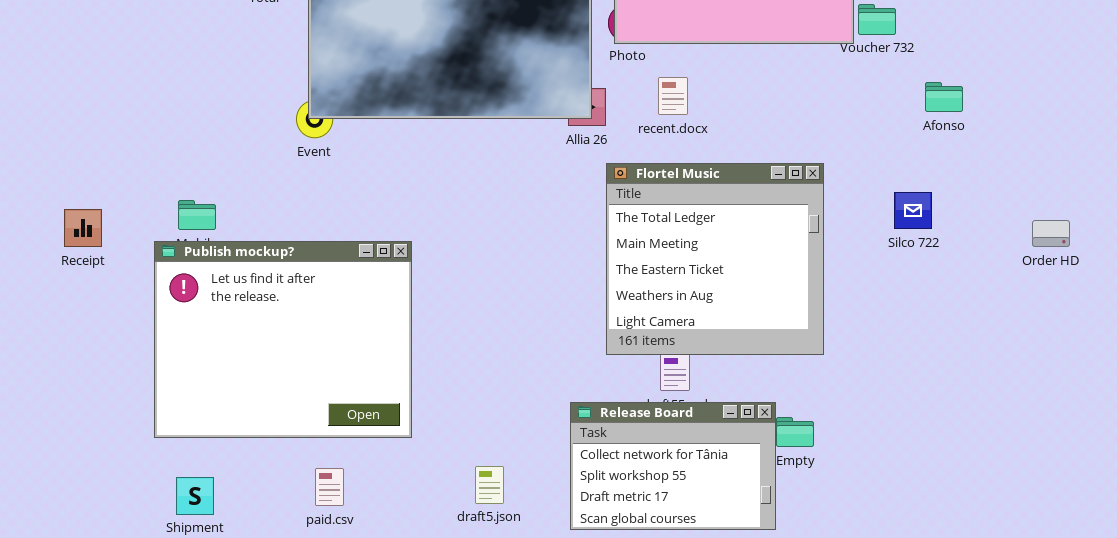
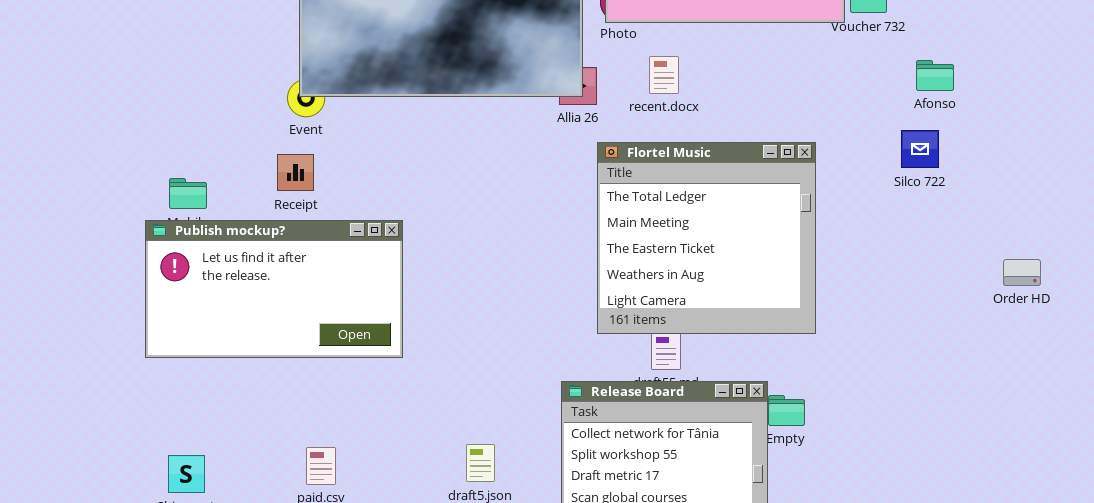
Silco 722: [894,192,932,229] -> [901,130,939,168], moved
Receipt: [64,209,102,247] -> [277,154,314,191], moved
Order HD: [1032,220,1070,247] -> [1003,259,1041,286], moved
Publish mockup?: [154,241,412,438] -> [145,220,403,358], resized

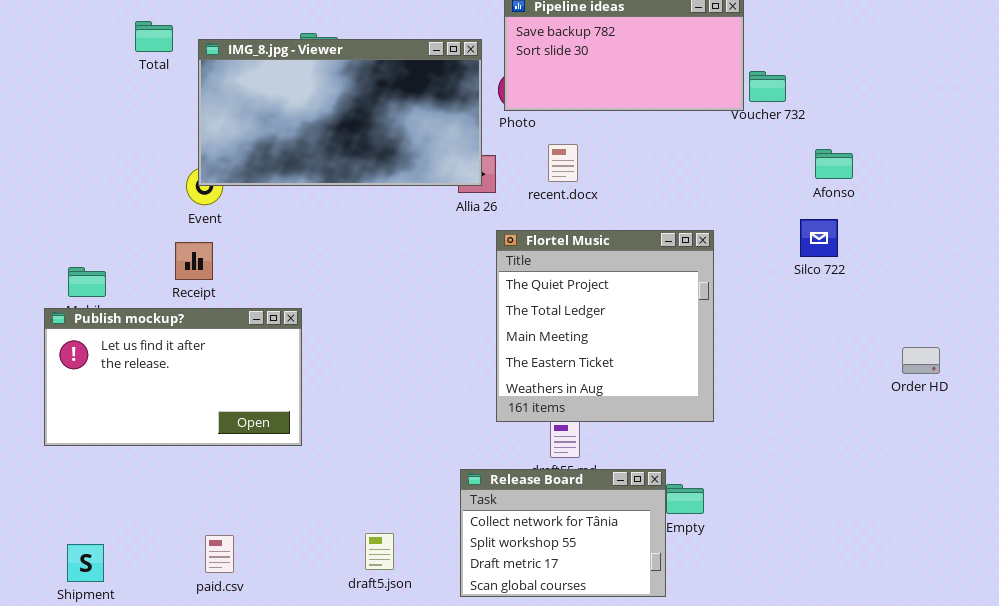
Flortel Music: [597,142,816,334] -> [496,230,714,422], scrolled up 1 row

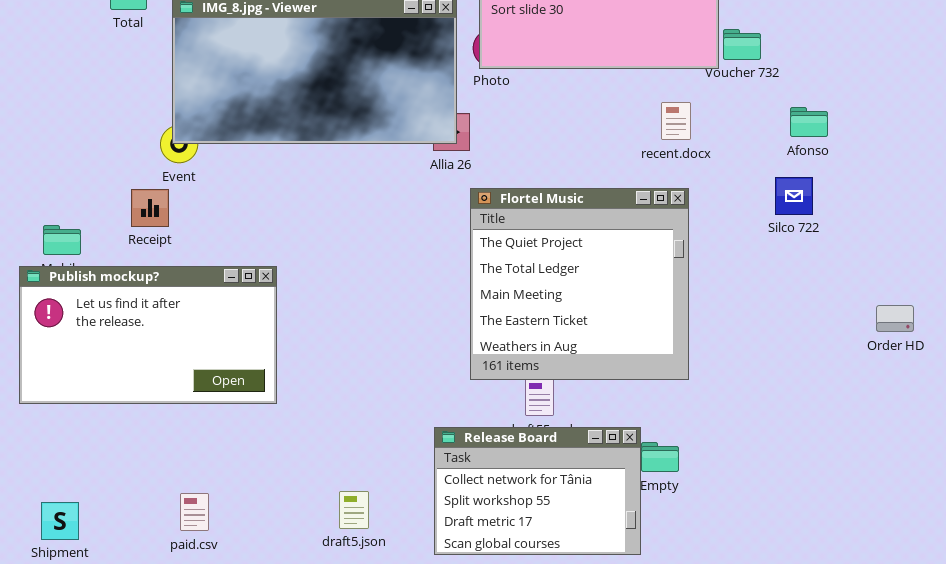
recent.docx: [548,144,578,182] -> [661,102,691,140], moved
Receipt: [175,242,213,280] -> [131,189,169,227], moved

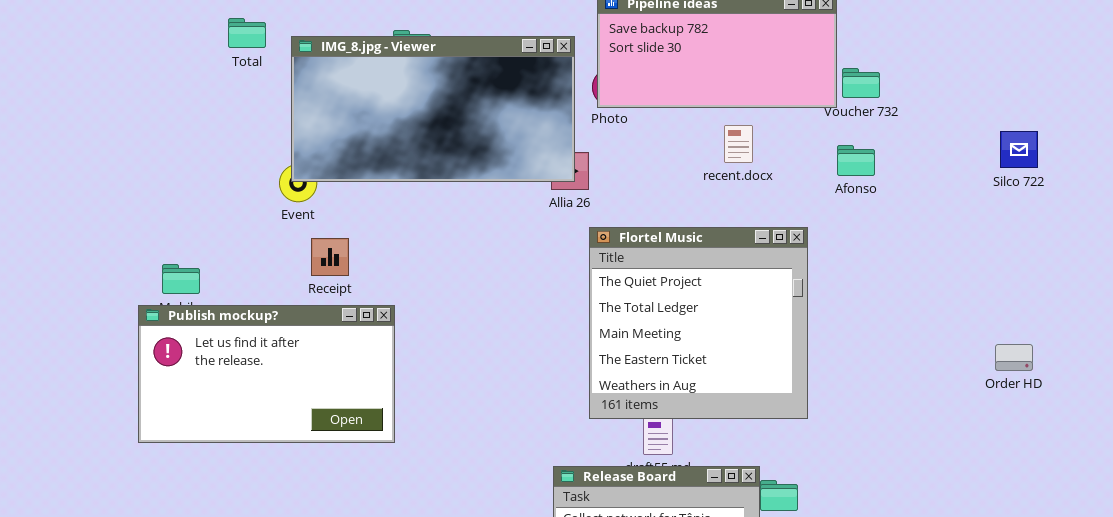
recent.docx: [661,102,691,140] -> [724,125,753,163], moved
Afonso: [790,107,828,137] -> [837,145,875,176], moved
Silco 722: [775,177,813,215] -> [1000,131,1038,168], moved
Receipt: [131,189,169,227] -> [311,238,349,276], moved

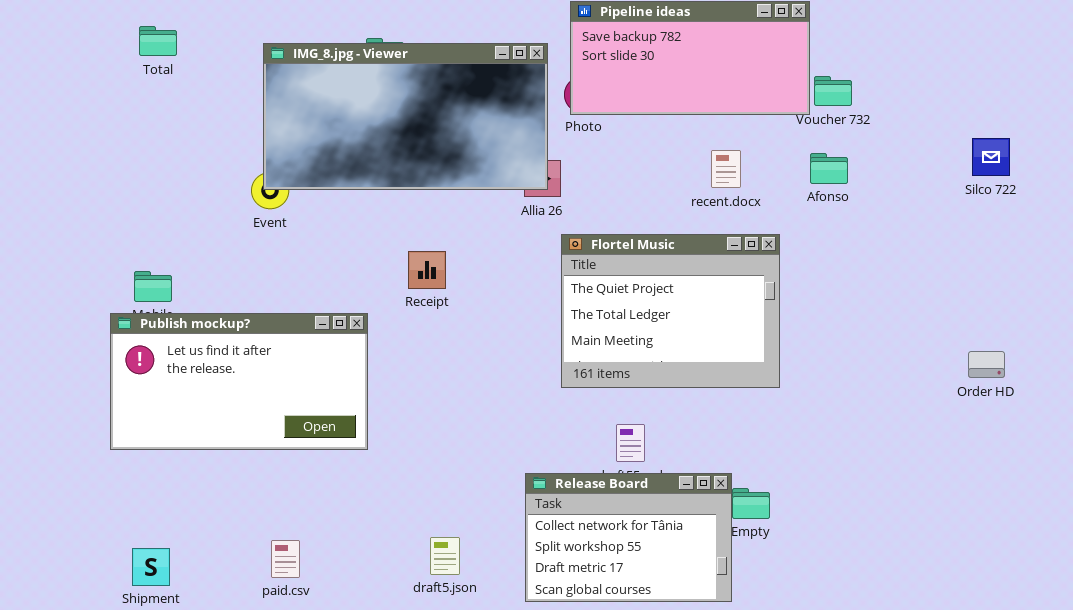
Total: [228,18,266,48] -> [139,26,177,56], moved
recent.docx: [724,125,753,163] -> [711,150,741,188], moved
Flortel Music: [589,227,808,419] -> [561,234,780,388], resized
Receipt: [311,238,349,276] -> [408,251,446,289], moved

